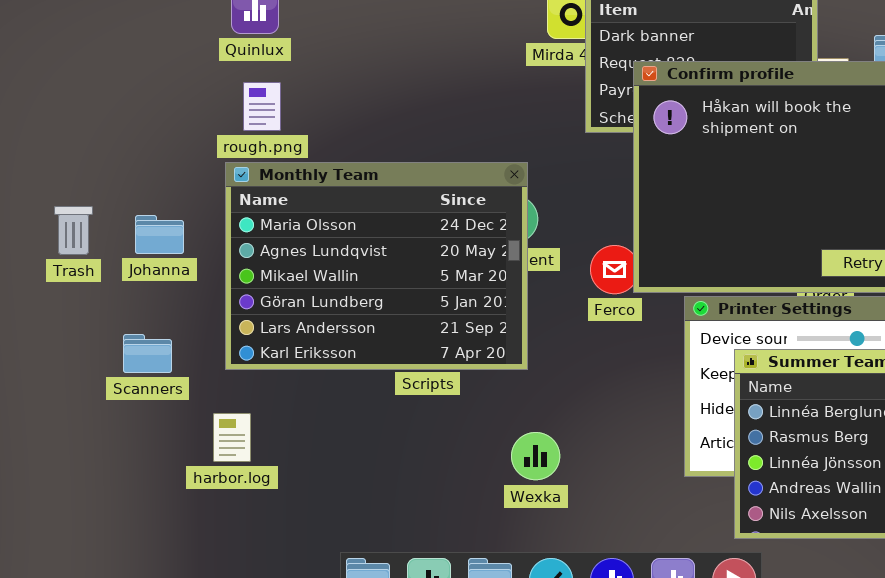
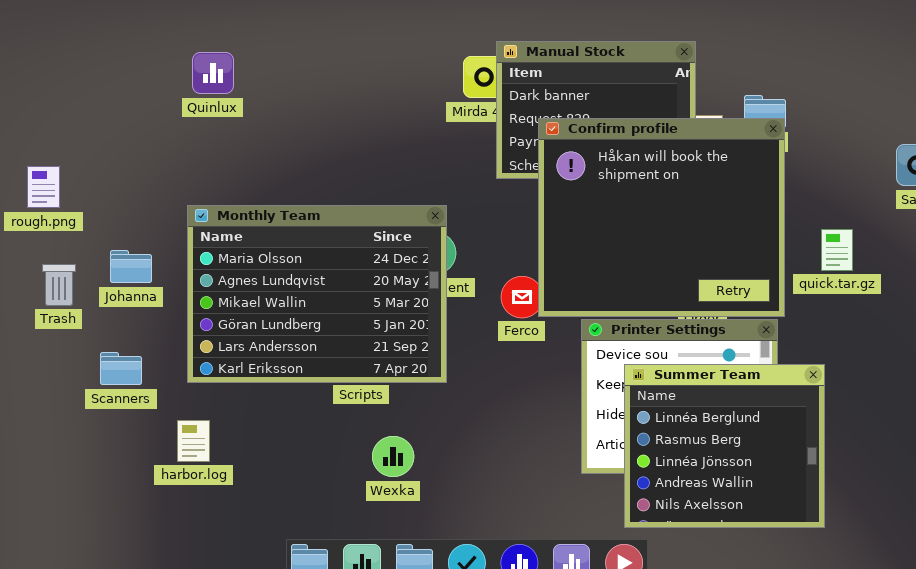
rough.png: [243,82,281,131] -> [27,166,60,208], moved
Trash: [54,206,93,255] -> [42,264,76,306], moved
Wexka: [511,432,560,480] -> [372,436,414,477], moved

